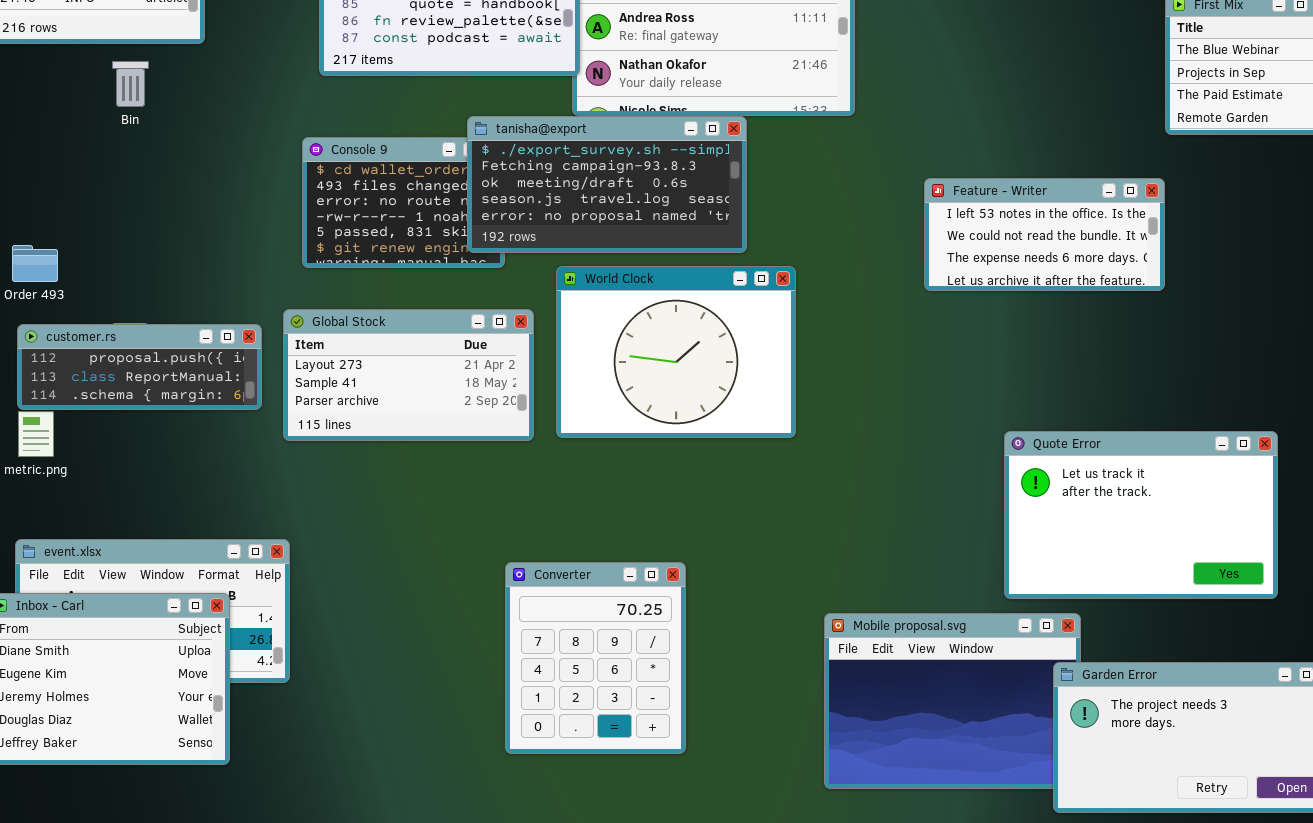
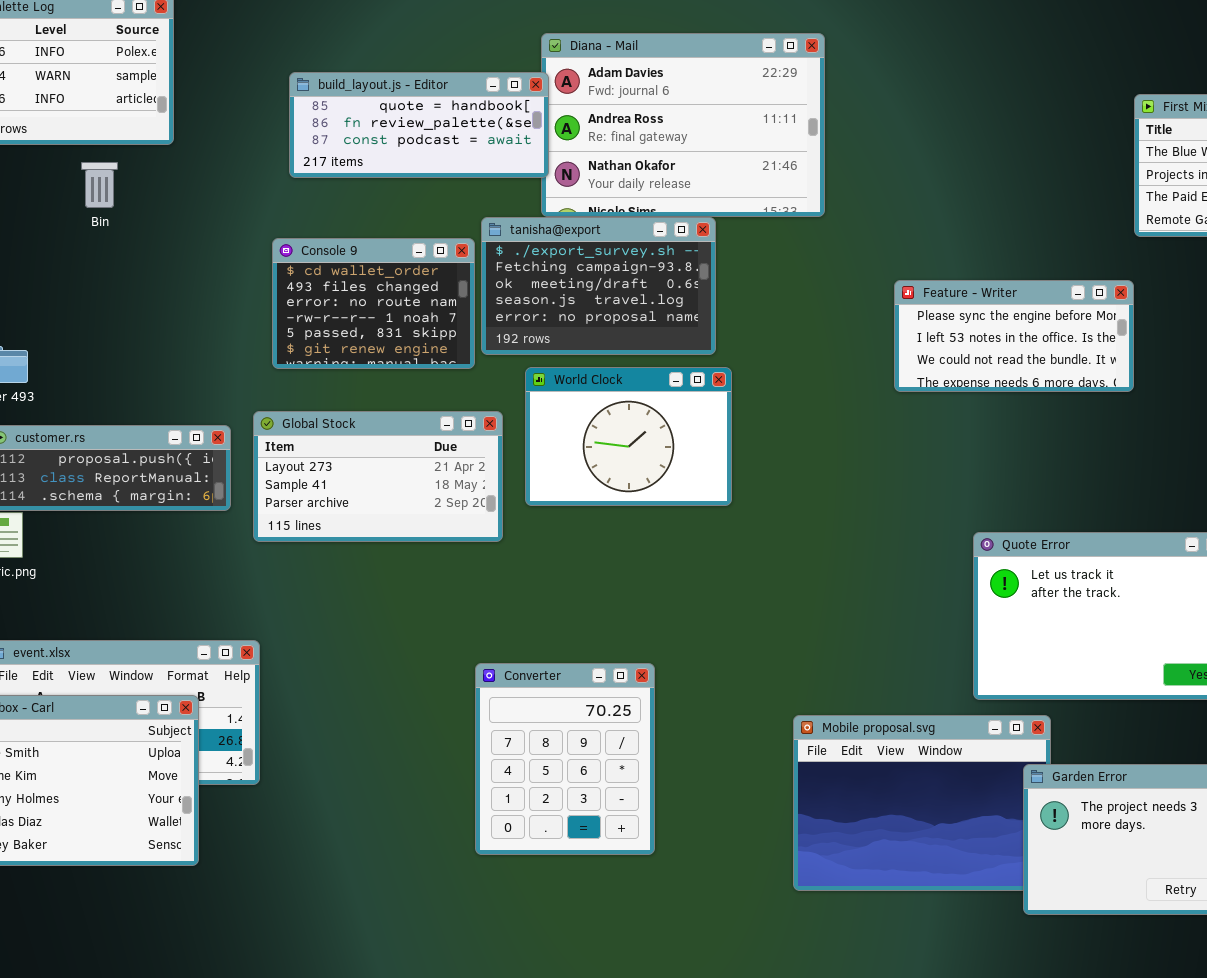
tanisha@export: [467,116,747,253] -> [481,217,716,355], resized
Feature - Writer: [924,178,1165,291] -> [894,280,1134,392], scrolled up 1 row
World Clock: [556,266,796,438] -> [525,367,732,506], resized

